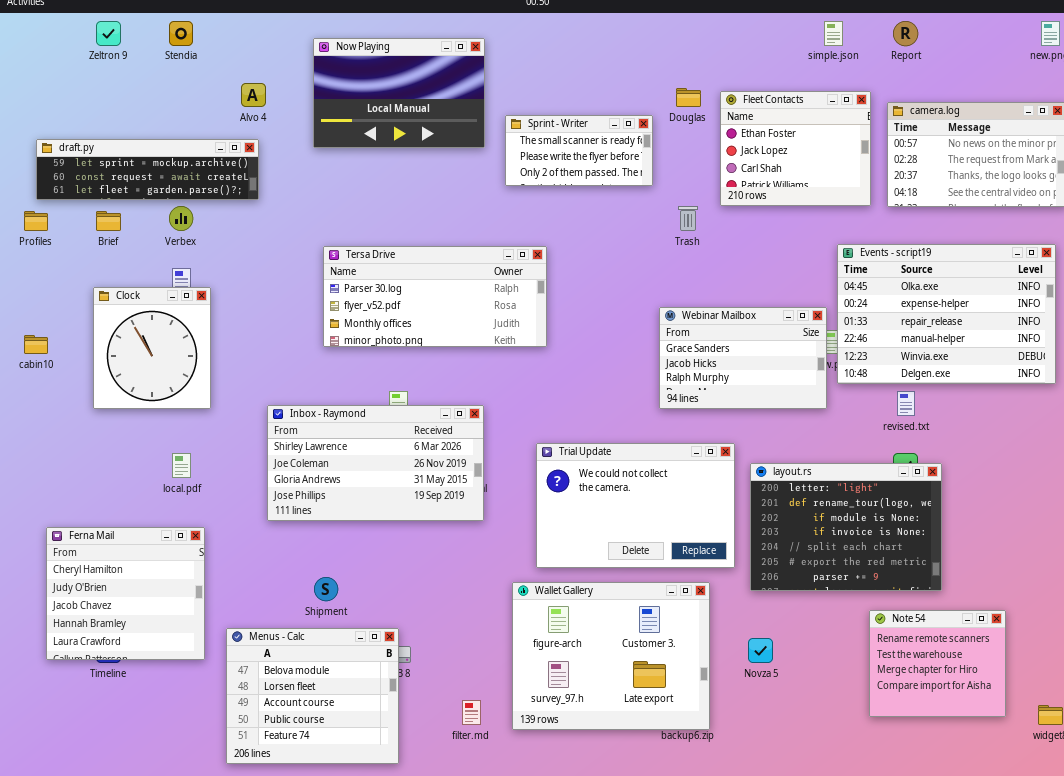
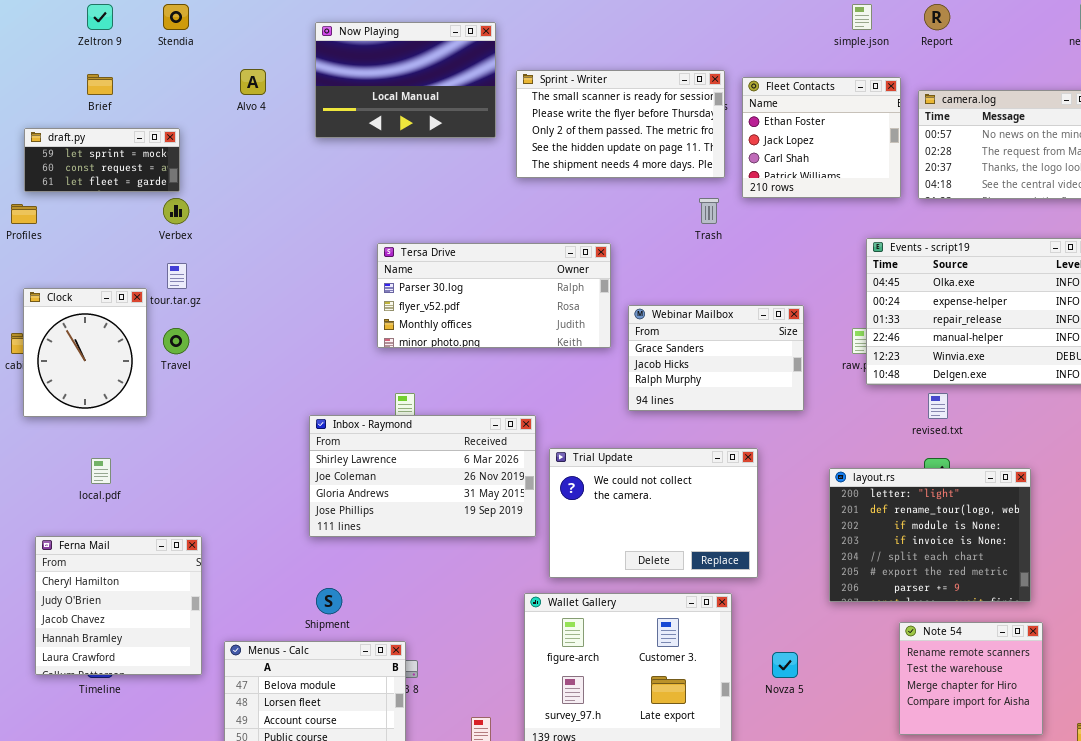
Sprint - Writer: [505,115,653,186] -> [516,70,725,178], resized
draft.py: [36,139,259,200] -> [24,128,180,192], resized
Brief: [96,211,121,231] -> [87,74,113,95], moved
Tersa Drive: [323,246,547,347] -> [377,243,611,348], moved
Clock: [93,287,211,409] -> [23,288,147,417], moved
Webinar Mailbox: [659,307,827,409] -> [628,305,804,411], moved
Inbox - Raymond: [267,405,484,521] -> [309,415,536,537], moved
local.pdf: [172,453,191,478] -> [91,458,111,484], moved
layout.rs: [750,463,942,591] -> [829,468,1031,602], moved

